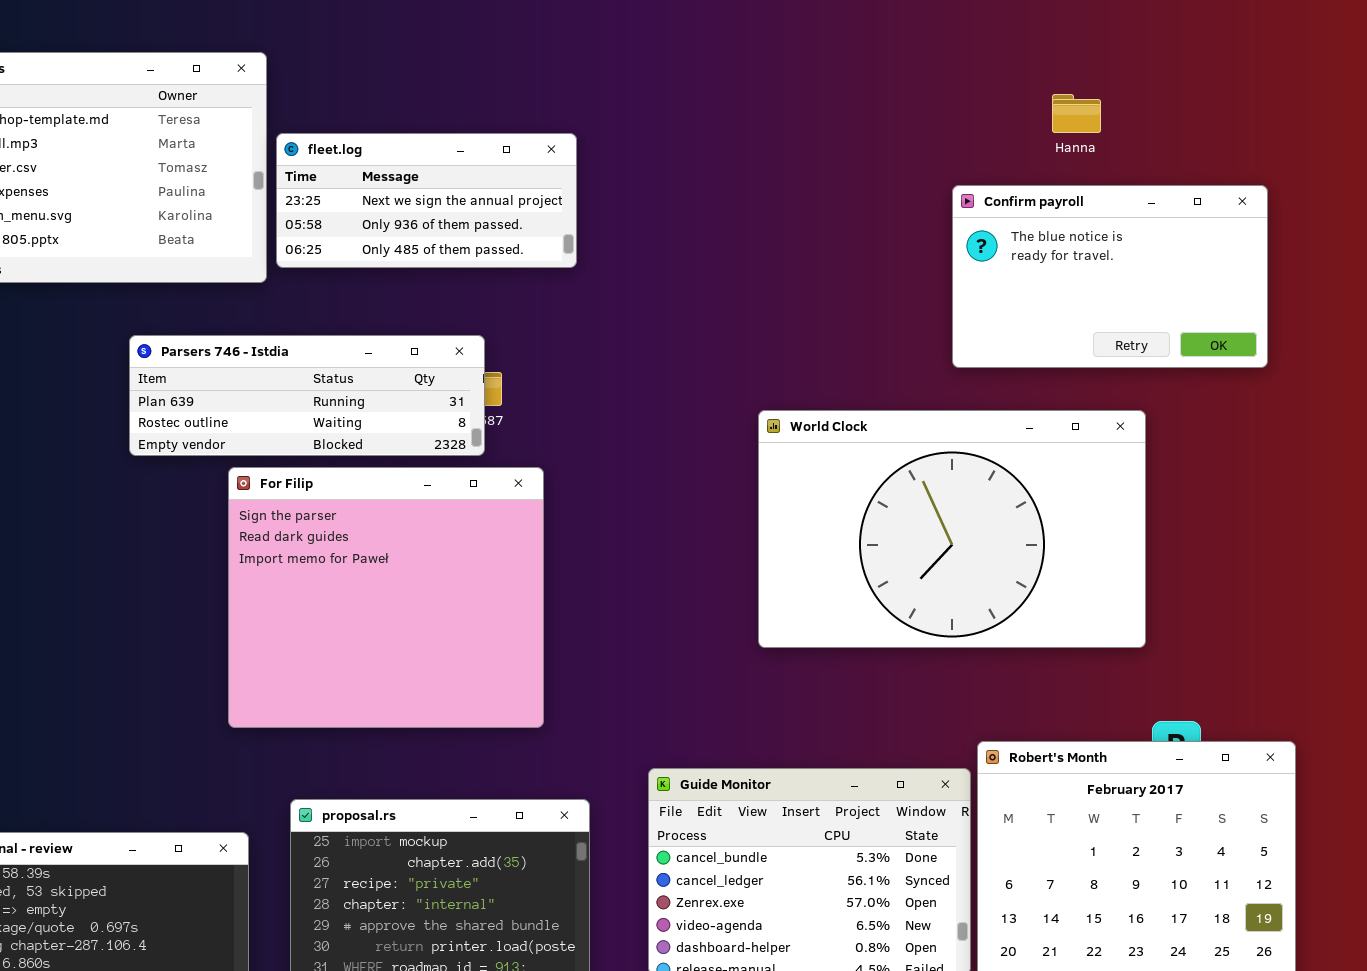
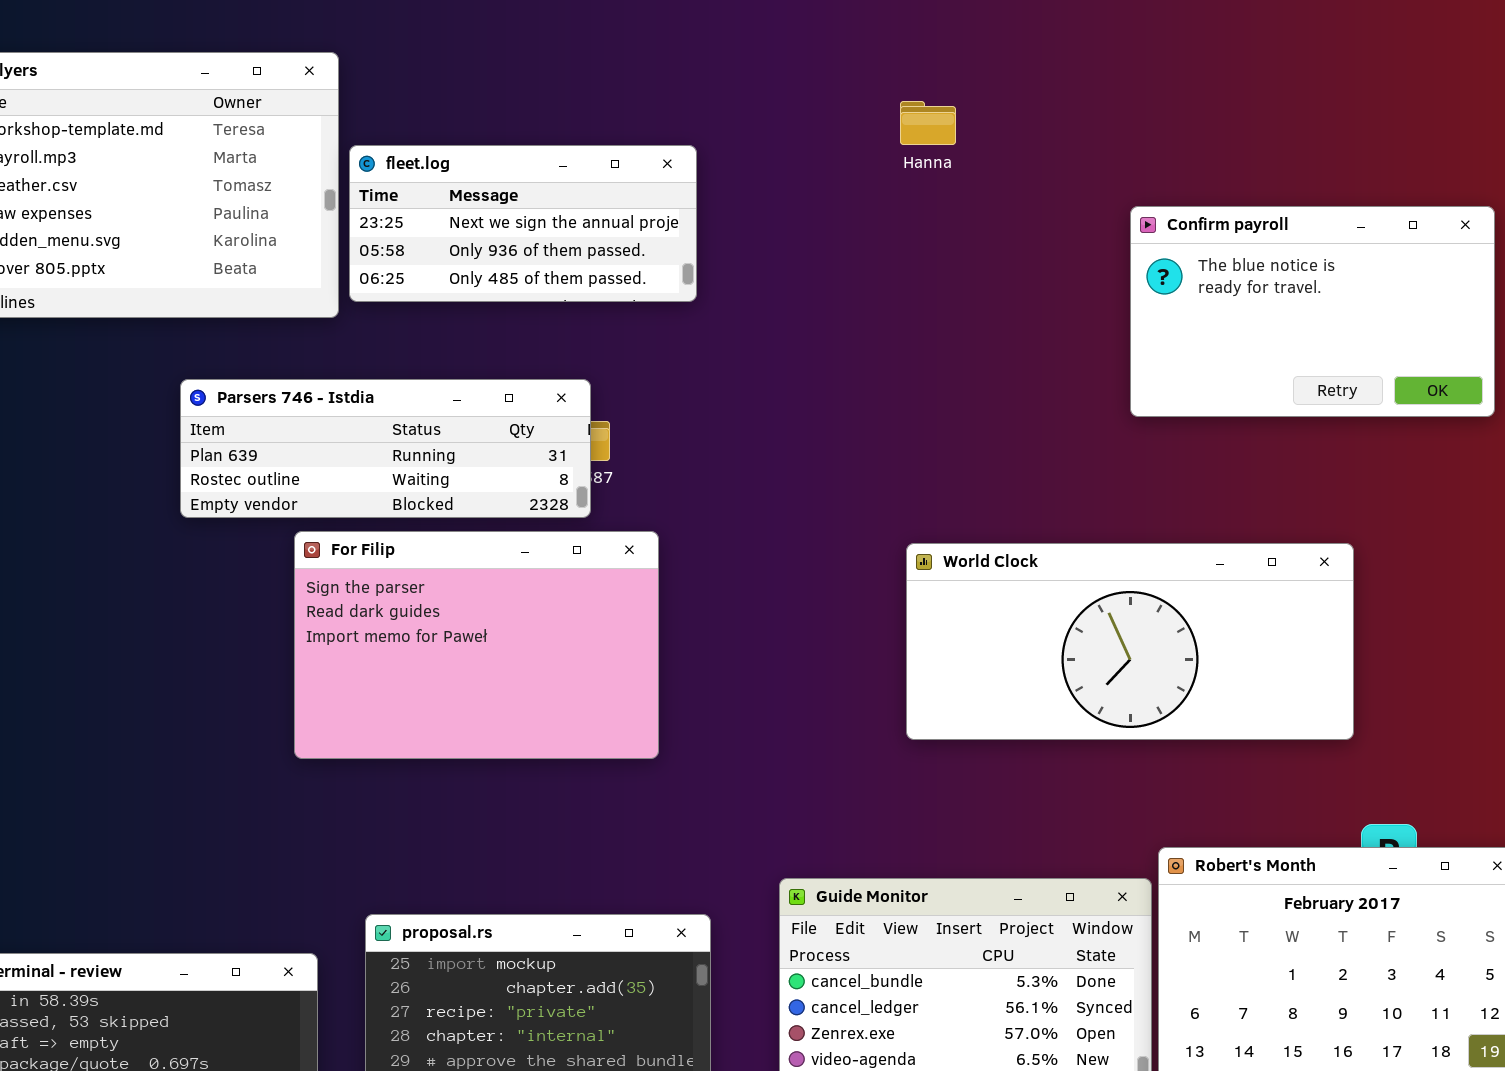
Hanna: [1052,94,1101,133] -> [900,101,956,145], moved
World Clock: [758,410,1146,648] -> [906,543,1354,740], resized
For Filip: [228,467,544,728] -> [294,531,659,759], resized

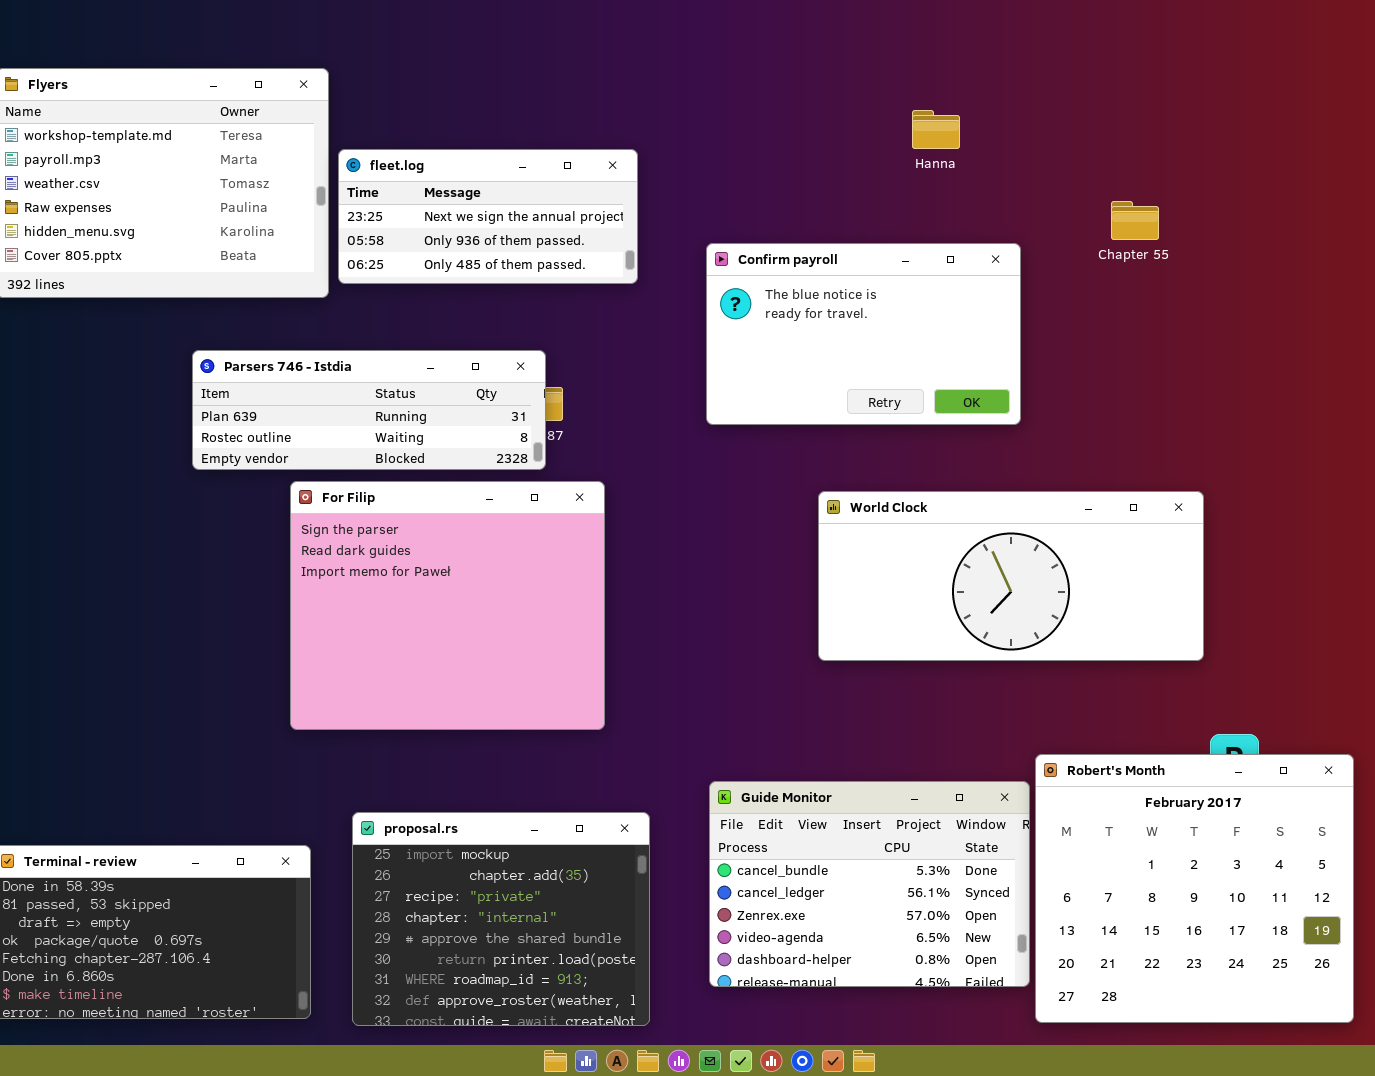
Hanna: [900,101,956,145] -> [912,110,960,149], moved
Confirm payroll: [1130,206,1495,417] -> [706,243,1021,425], moved
For Filip: [294,531,659,759] -> [290,481,605,730], resized

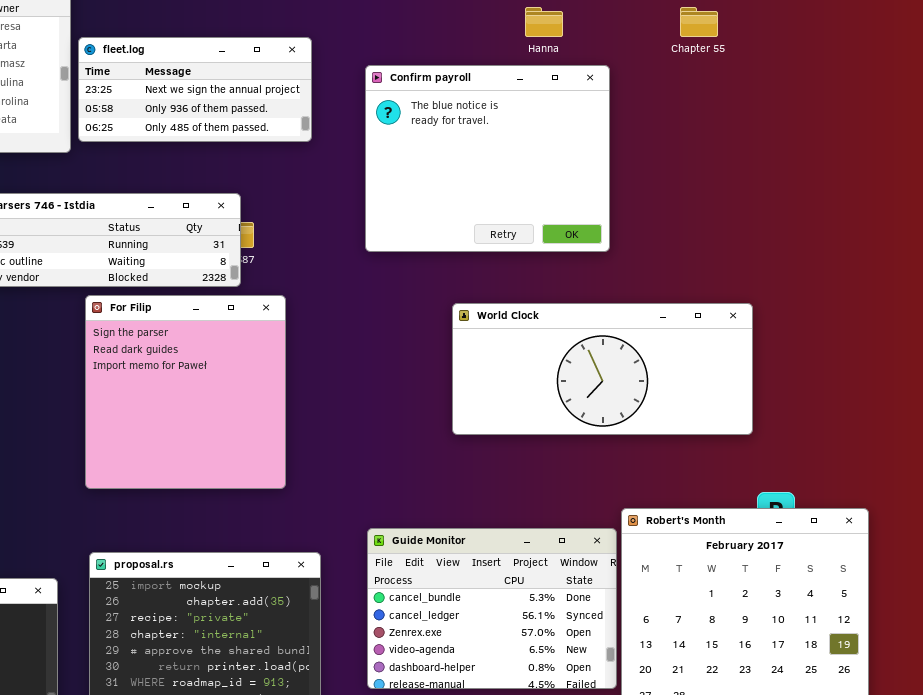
Chapter 55: [1111,201,1159,240] -> [680,7,718,37], moved
Confirm payroll: [706,243,1021,425] -> [365,65,610,252], resized
For Filip: [290,481,605,730] -> [85,295,286,489], resized

